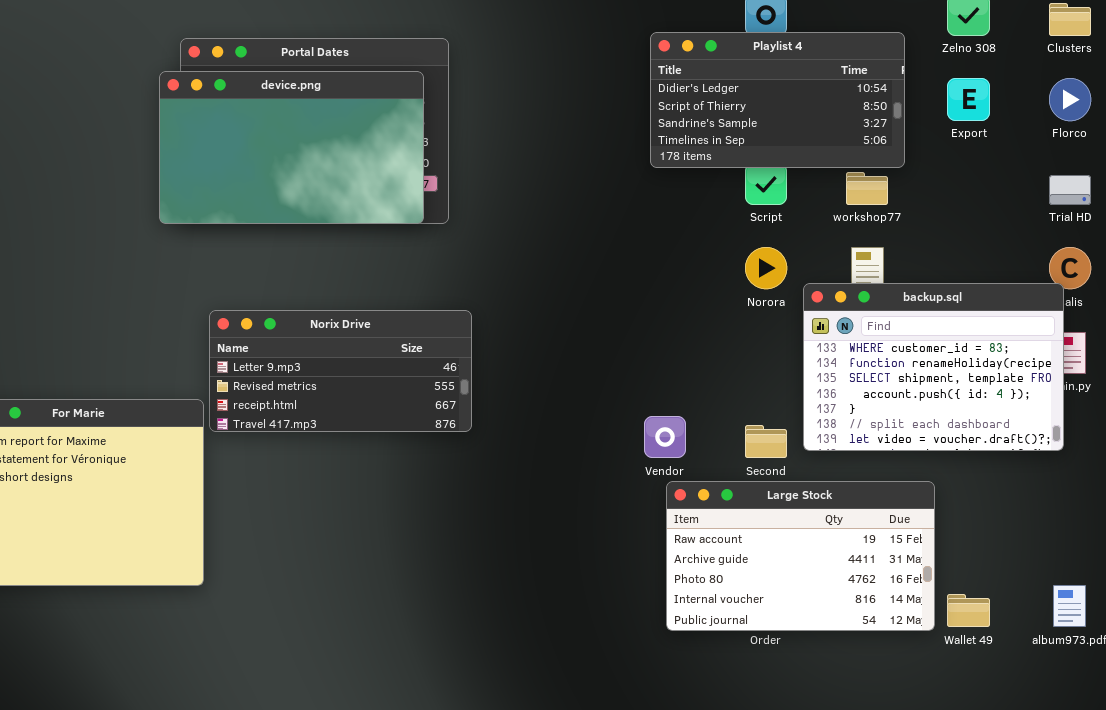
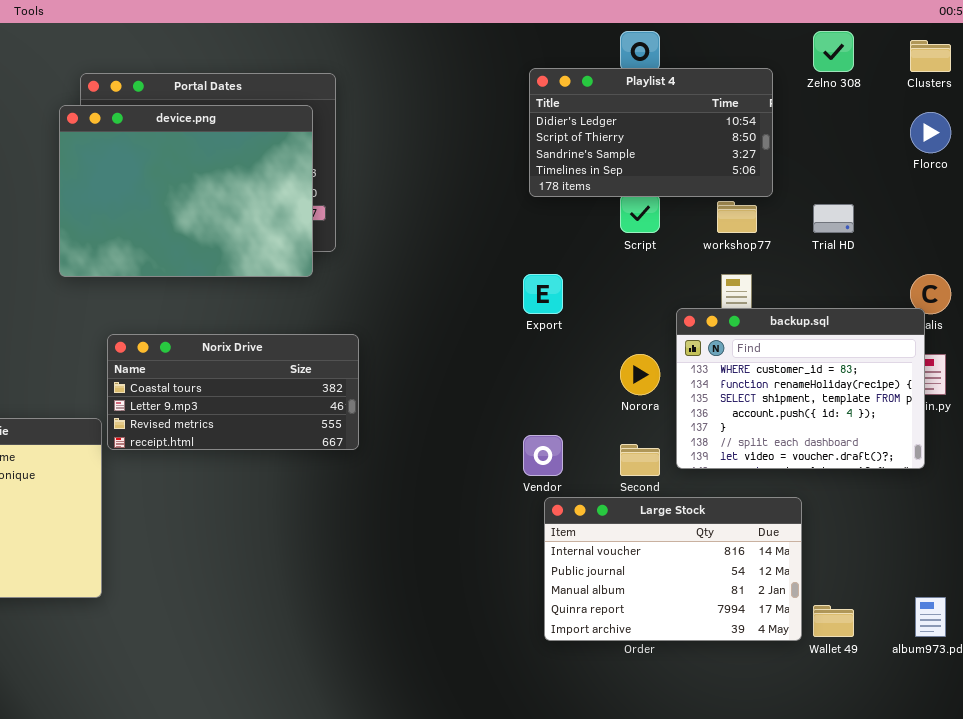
device.png: [159,71,424,224] -> [59,105,313,277], resized
Export: [947,78,990,121] -> [523,274,563,314], moved
Trial HD: [1049,175,1091,205] -> [813,204,854,233], moved
Norora: [745,247,787,289] -> [620,354,660,395], moved
Norix Drive: [209,310,472,432] -> [107,334,359,450], scrolled up 1 row
Large Stock: [666,481,935,631] -> [544,497,802,641], scrolled down 3 rows

